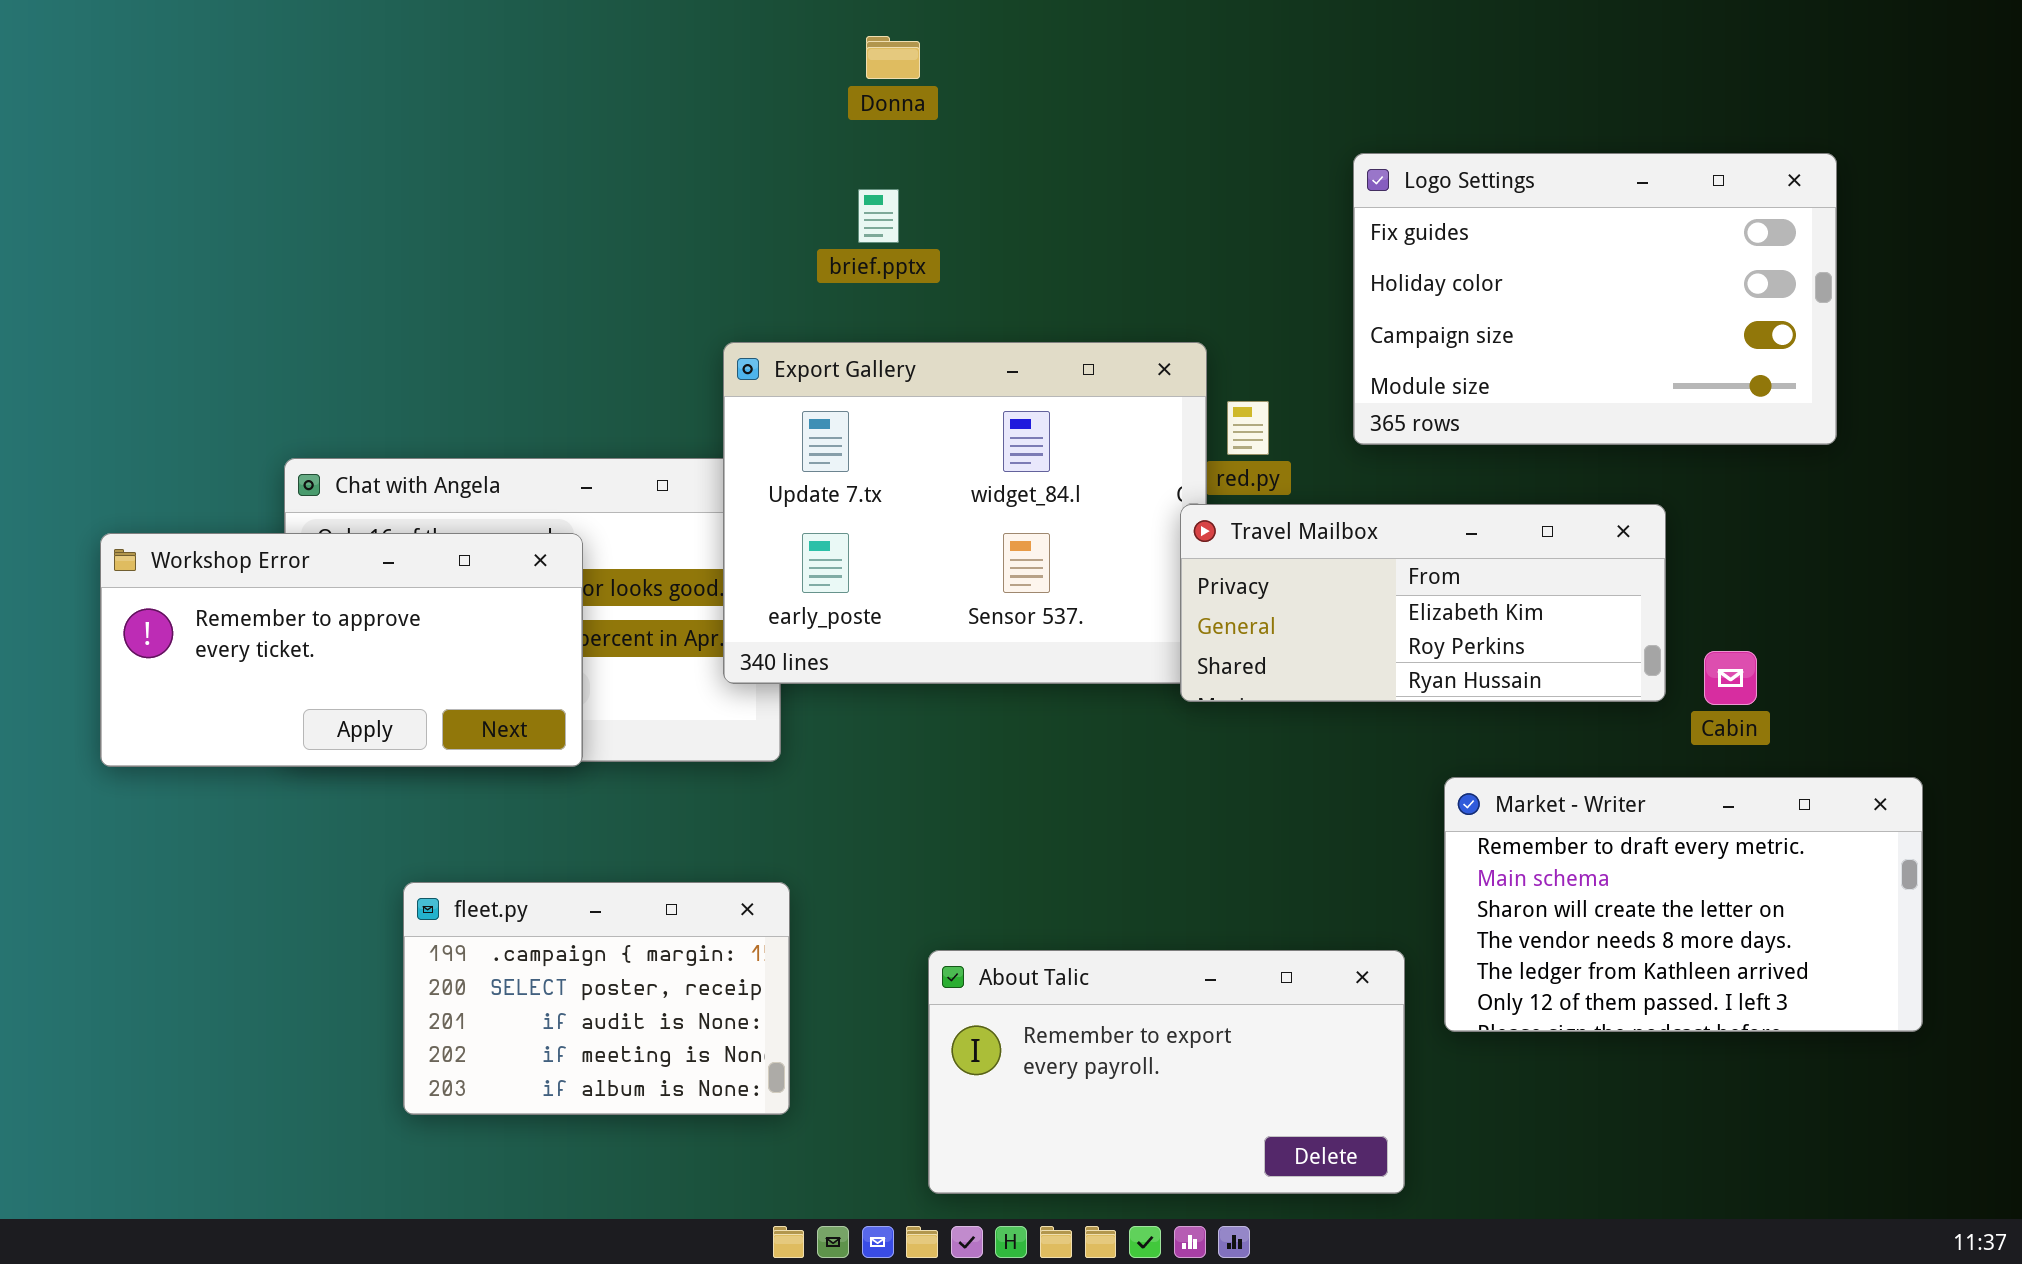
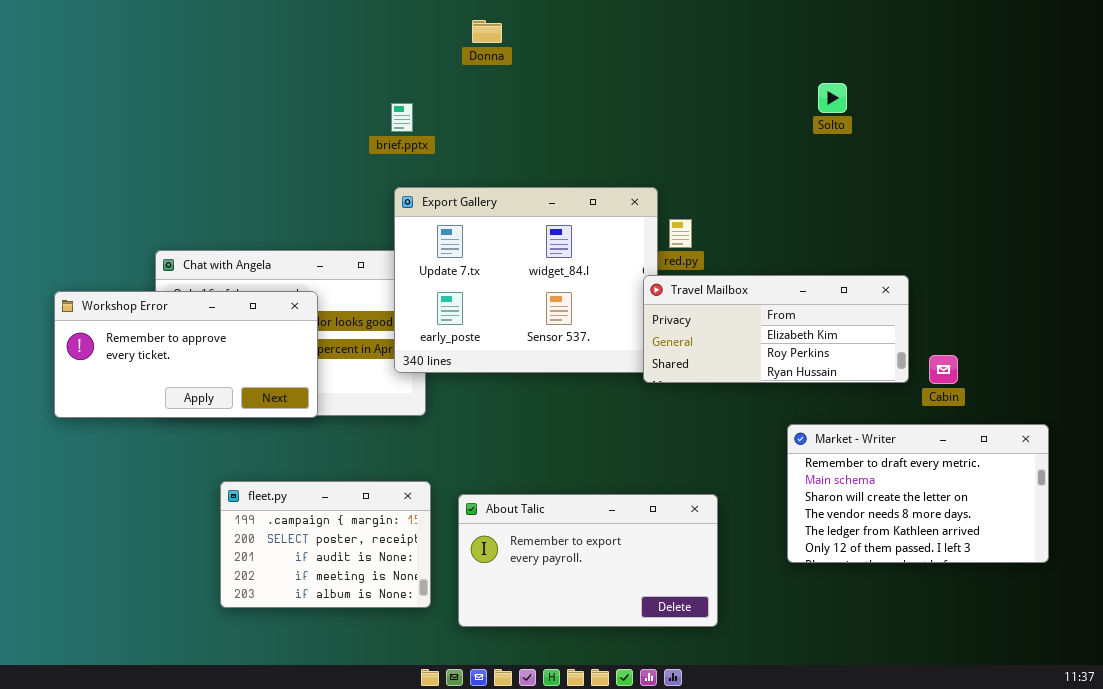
Logo Settings: [1353,153,1837,445] -> none, closed
brief.pptx: [858,189,899,243] -> [391,103,413,132], moved
About Talic: [928,950,1405,1194] -> [458,494,718,627], moved

